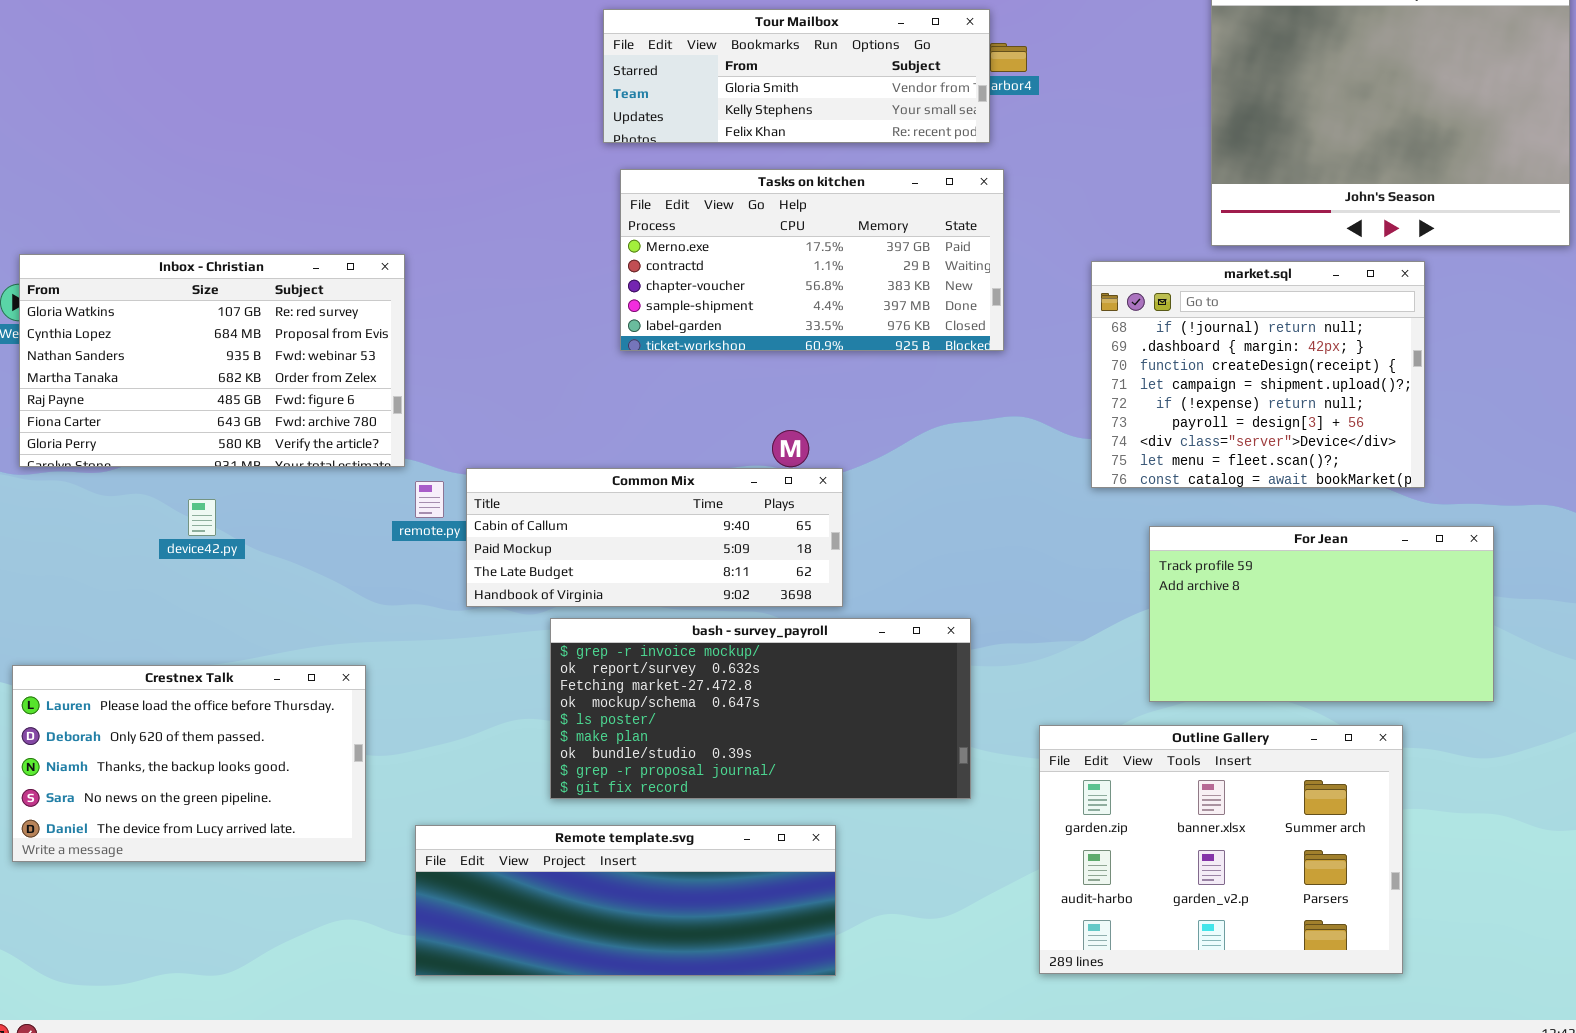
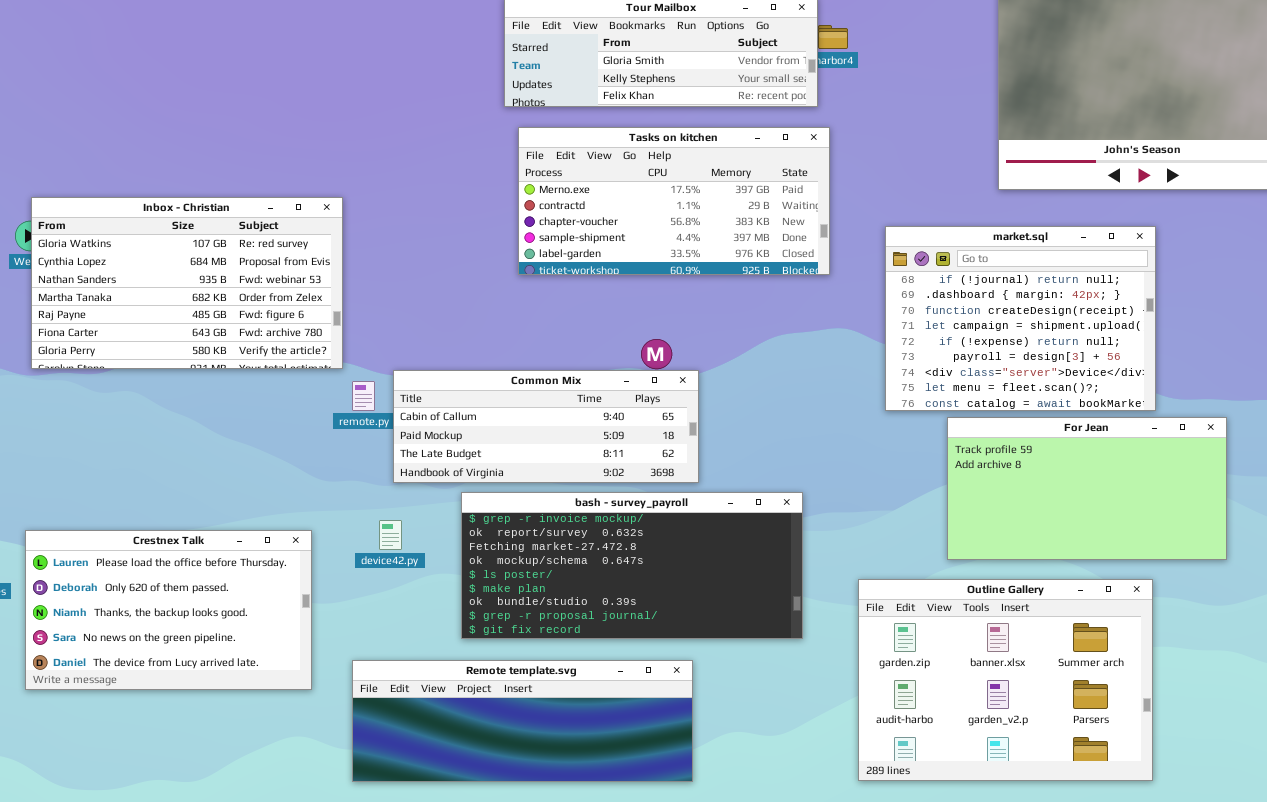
market.sql: [1091,261,1425,488] -> [885,226,1156,411], moved
device42.py: [188,499,216,536] -> [379,520,402,550], moved

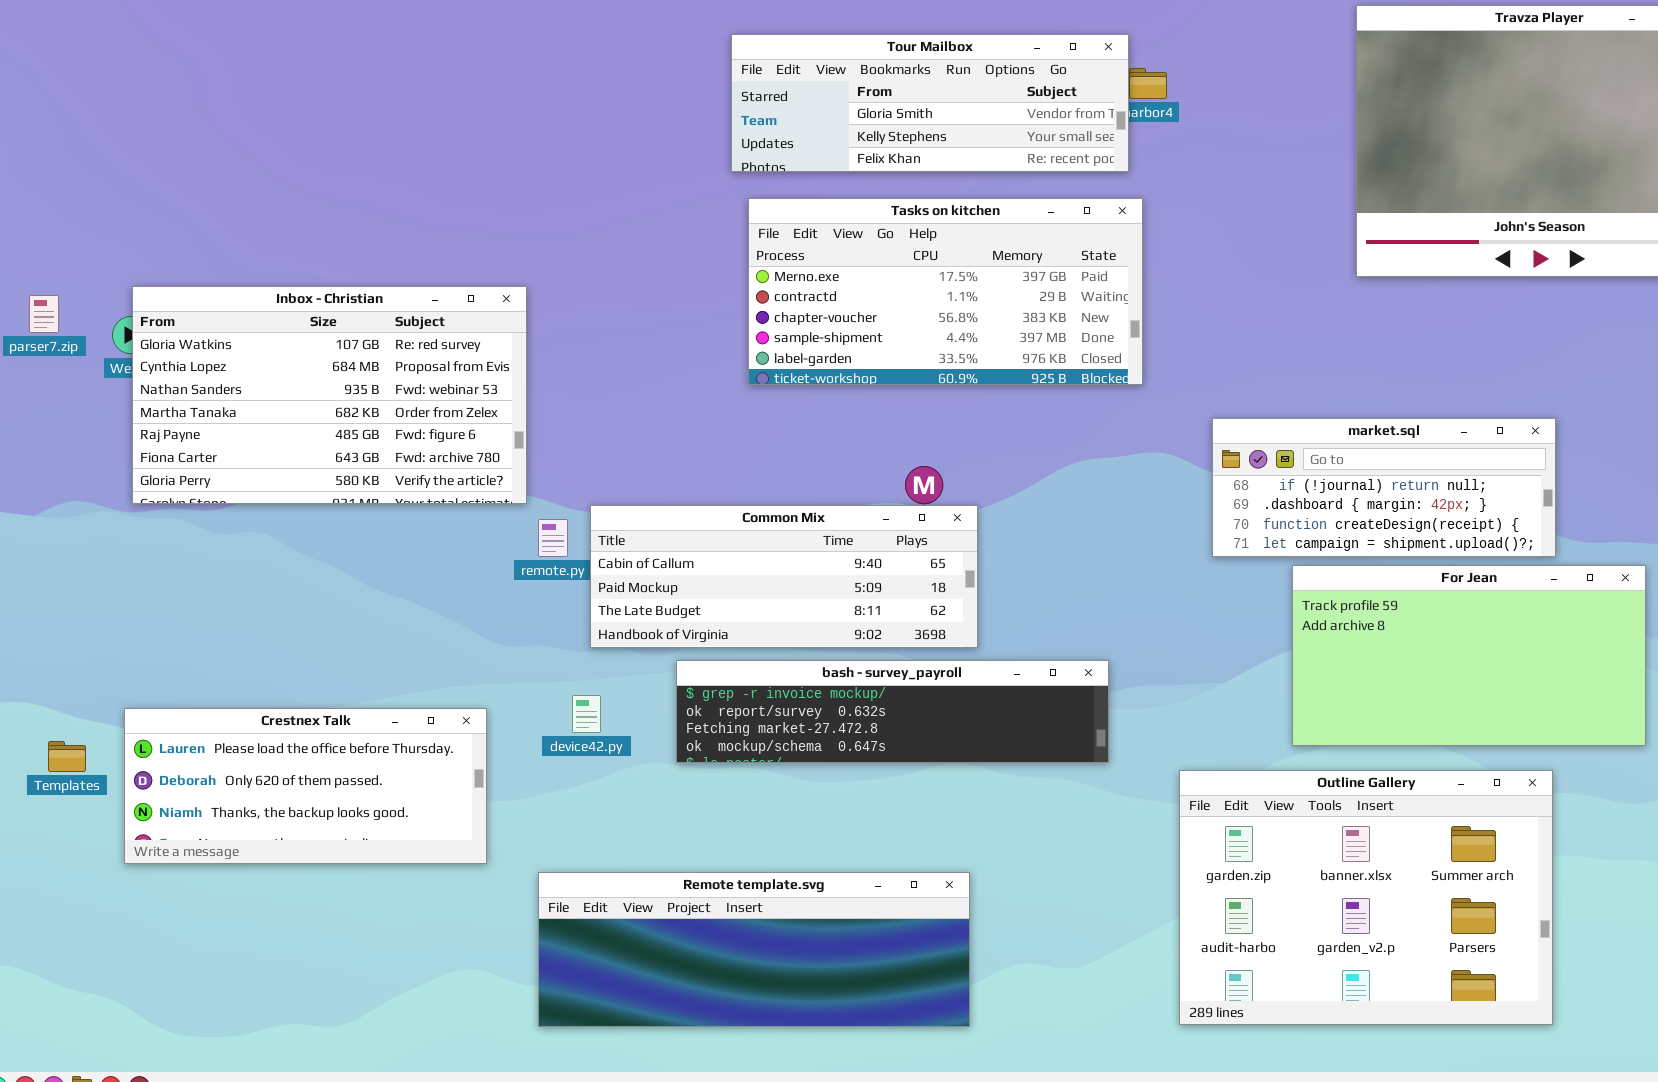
market.sql: [885,226,1156,411] -> [1212,418,1556,557], resized
bash - survey_payroll: [461,492,803,639] -> [676,660,1109,763], resized
Crestnex Talk: [25,530,312,690] -> [124,708,487,864], resized

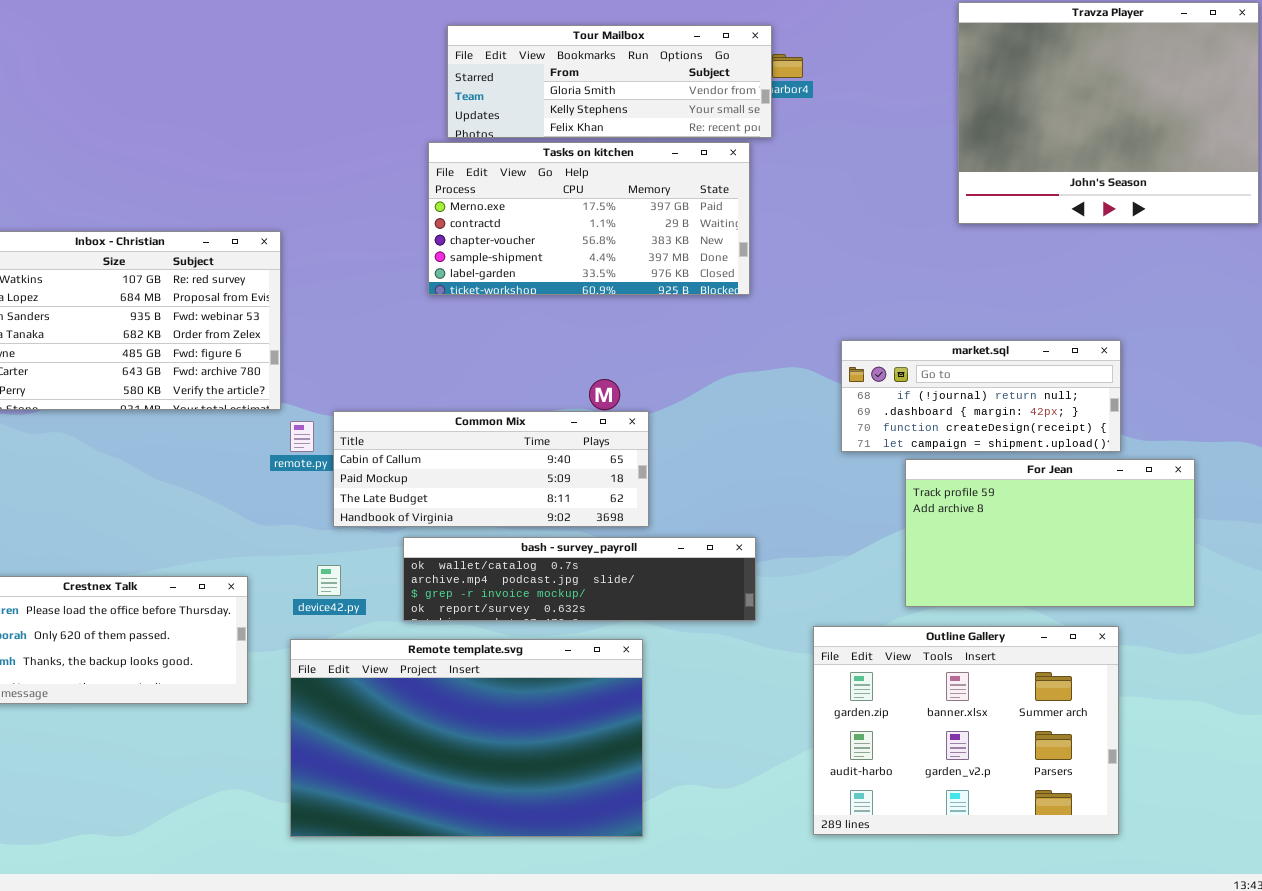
Tasks on kitchen: [748,198,1143,385] -> [428,142,750,295], moved
bash - survey_payroll: [676,660,1109,763] -> [403,537,756,621], scrolled up 2 rows
Remote template.svg: [538,872,970,1027] -> [290,639,643,837], resized

